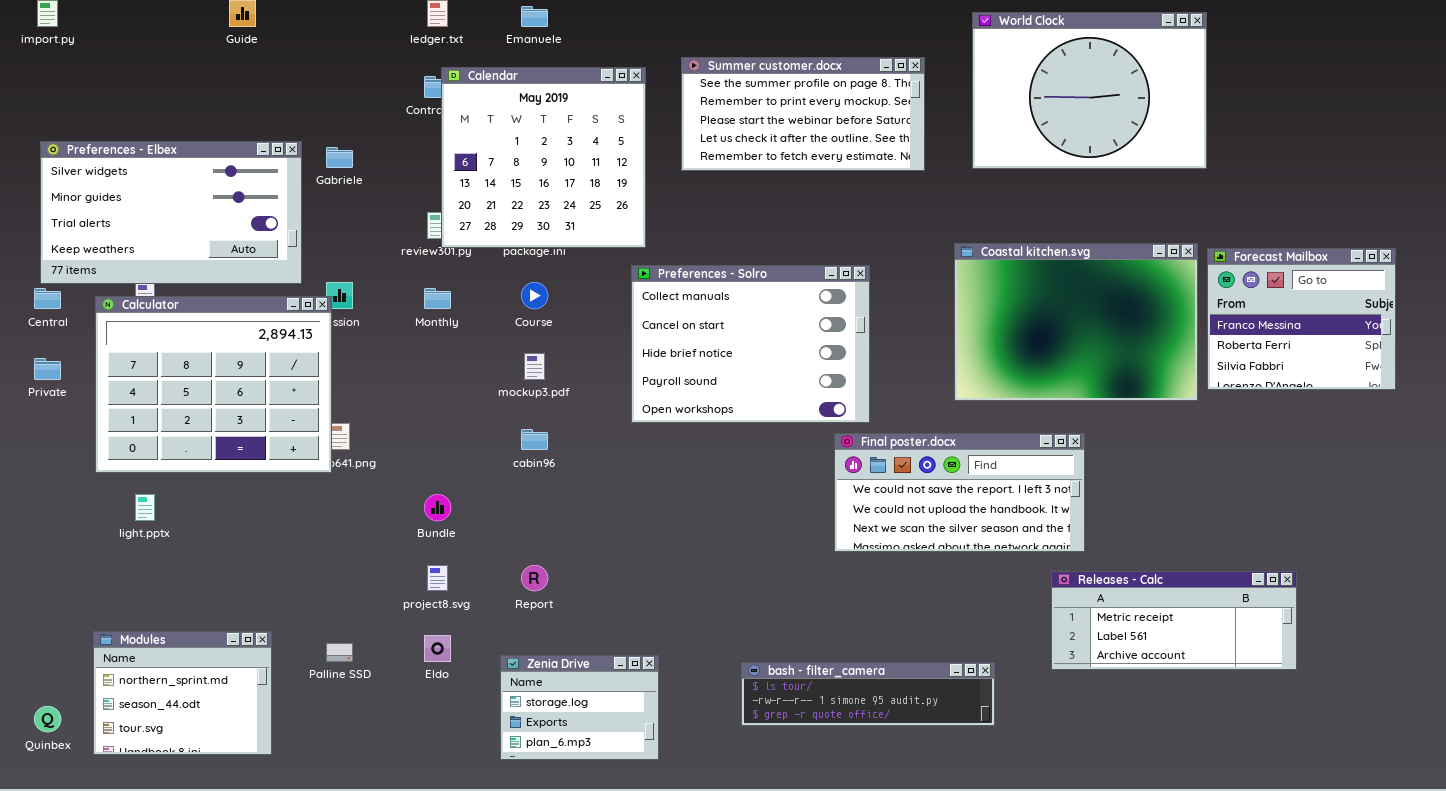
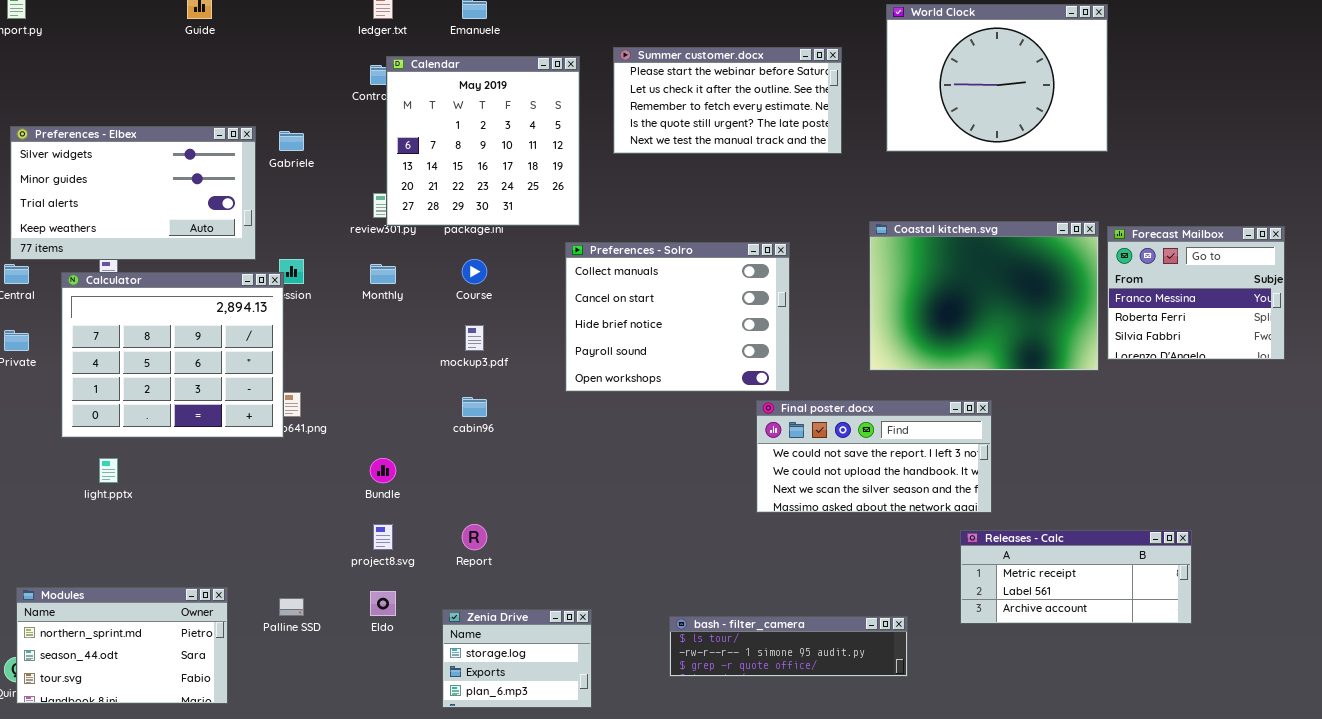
Summer customer.docx: [681,57,925,171] -> [613,47,842,154], scrolled down 2 rows
Modules: [93,631,272,755] -> [16,587,228,704], resized

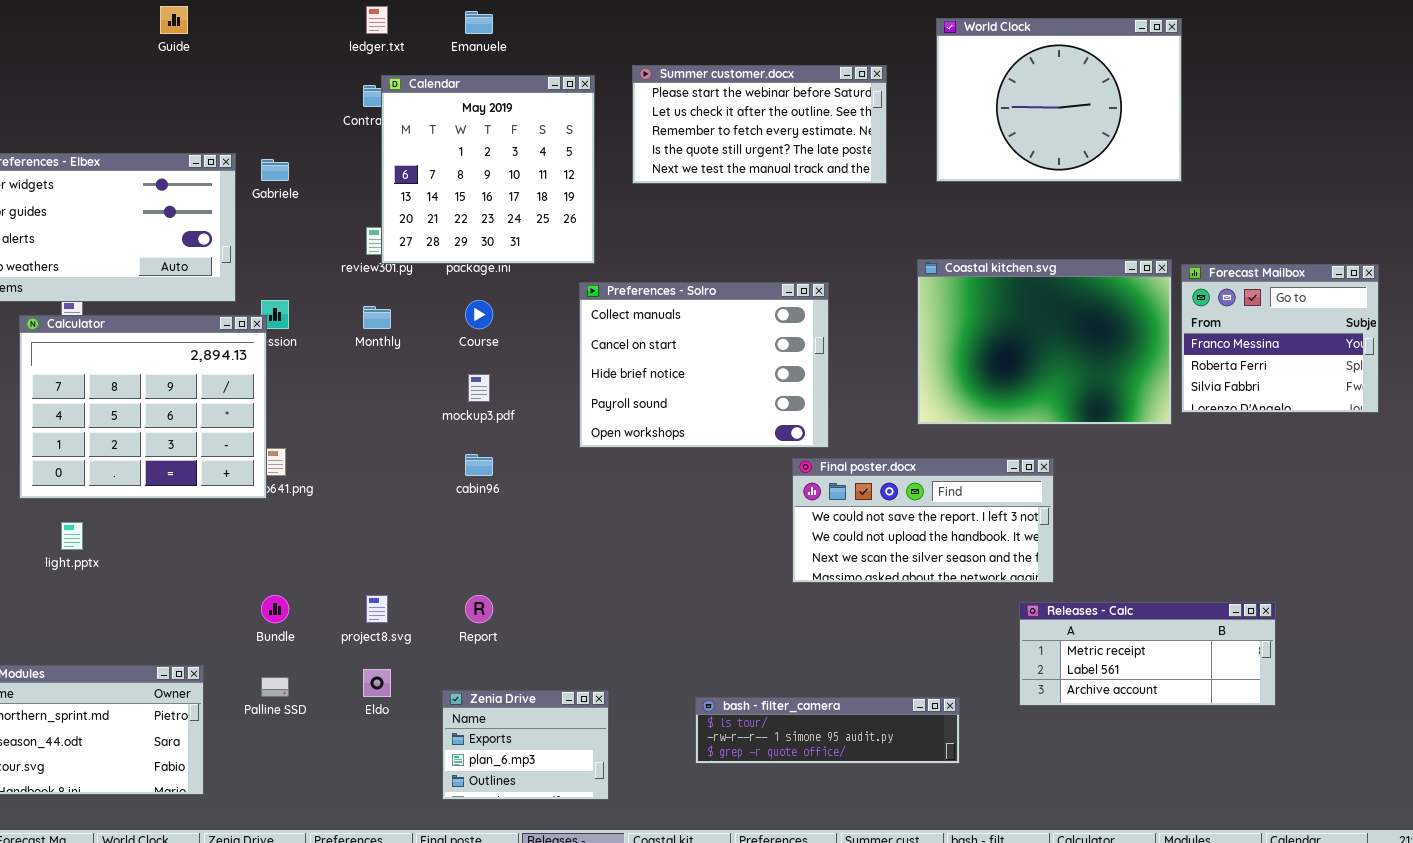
Bundle: [370,458,396,483] -> [261,595,289,623], moved
Zenia Drive: [442,609,592,708] -> [442,690,609,800], scrolled down 1 row

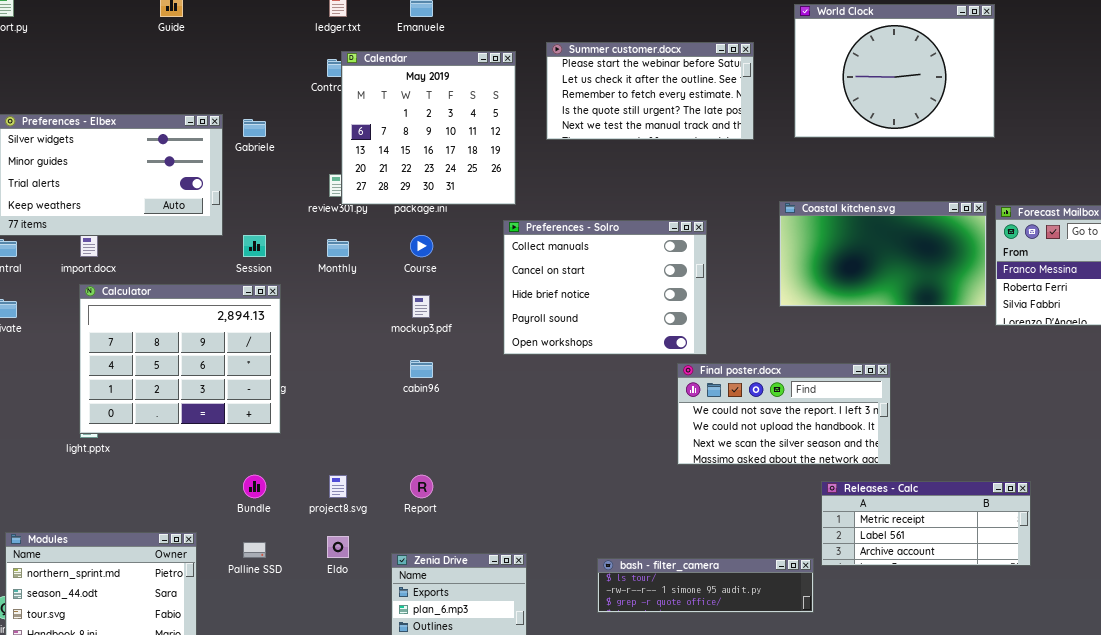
Coastal kitchen.svg: [917,259,1172,425] -> [779,201,987,307], resized
Calculator: [19,315,267,499] -> [79,284,281,434], moved
Releases - Calc: [1019,602,1276,706] -> [821,481,1031,566], moved

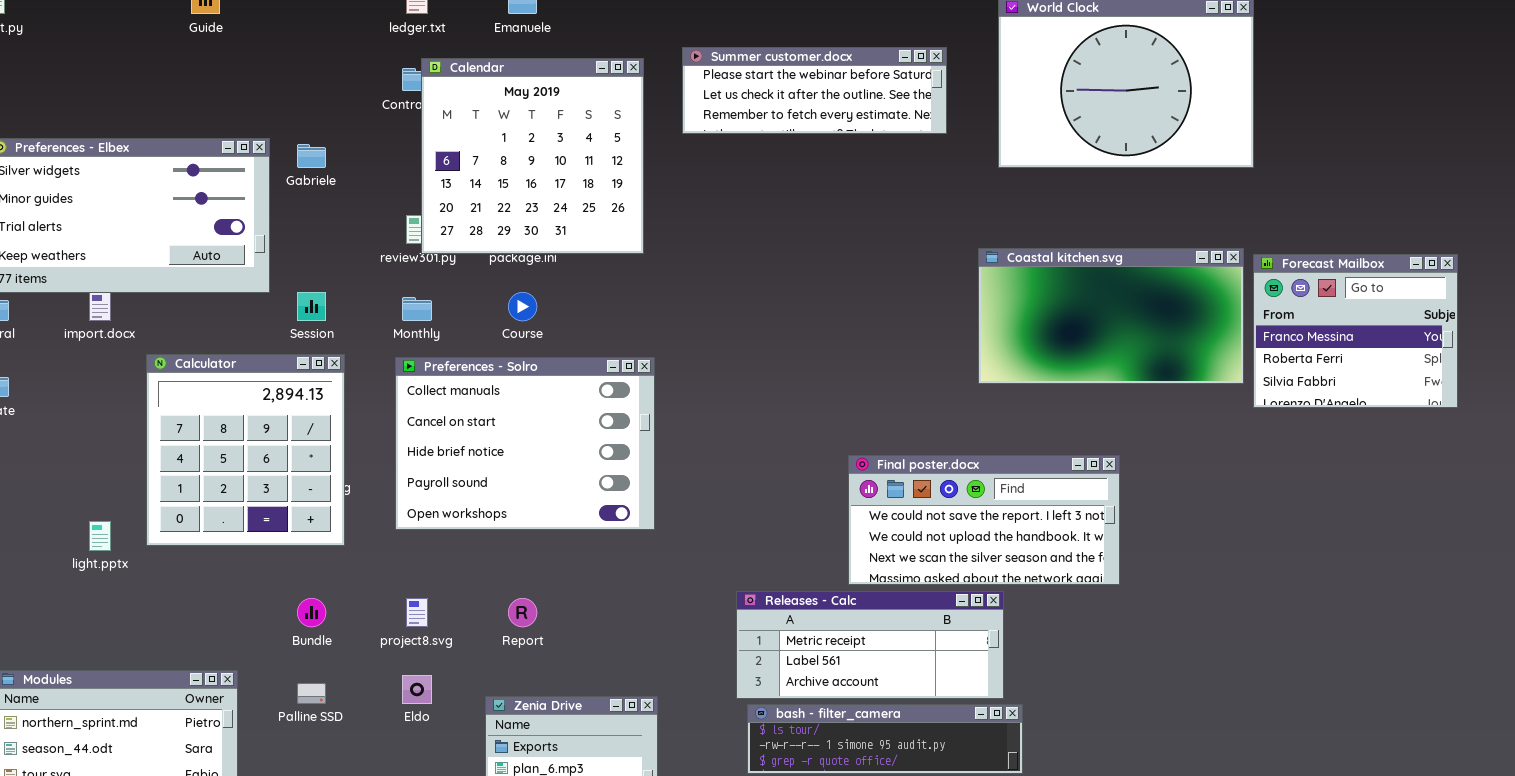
Summer customer.docx: [546,42,754,140] -> [682,47,947,134], resized
Preferences - Solro: [503,220,707,355] -> [395,357,655,530], moved
Calculator: [79,284,281,434] -> [146,354,345,546], resized
Releases - Calc: [821,481,1031,566] -> [736,591,1004,699], moved

